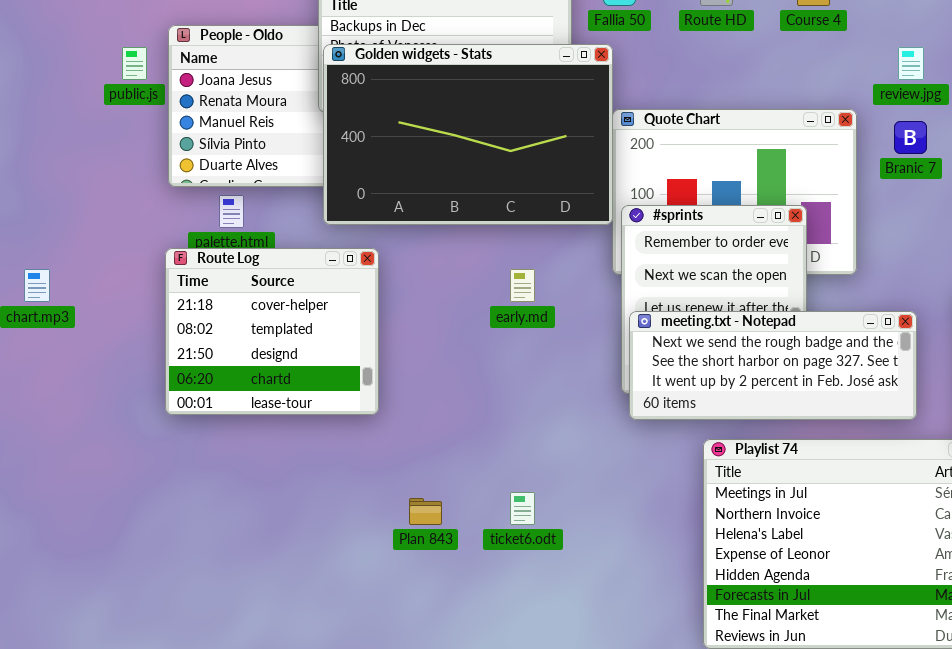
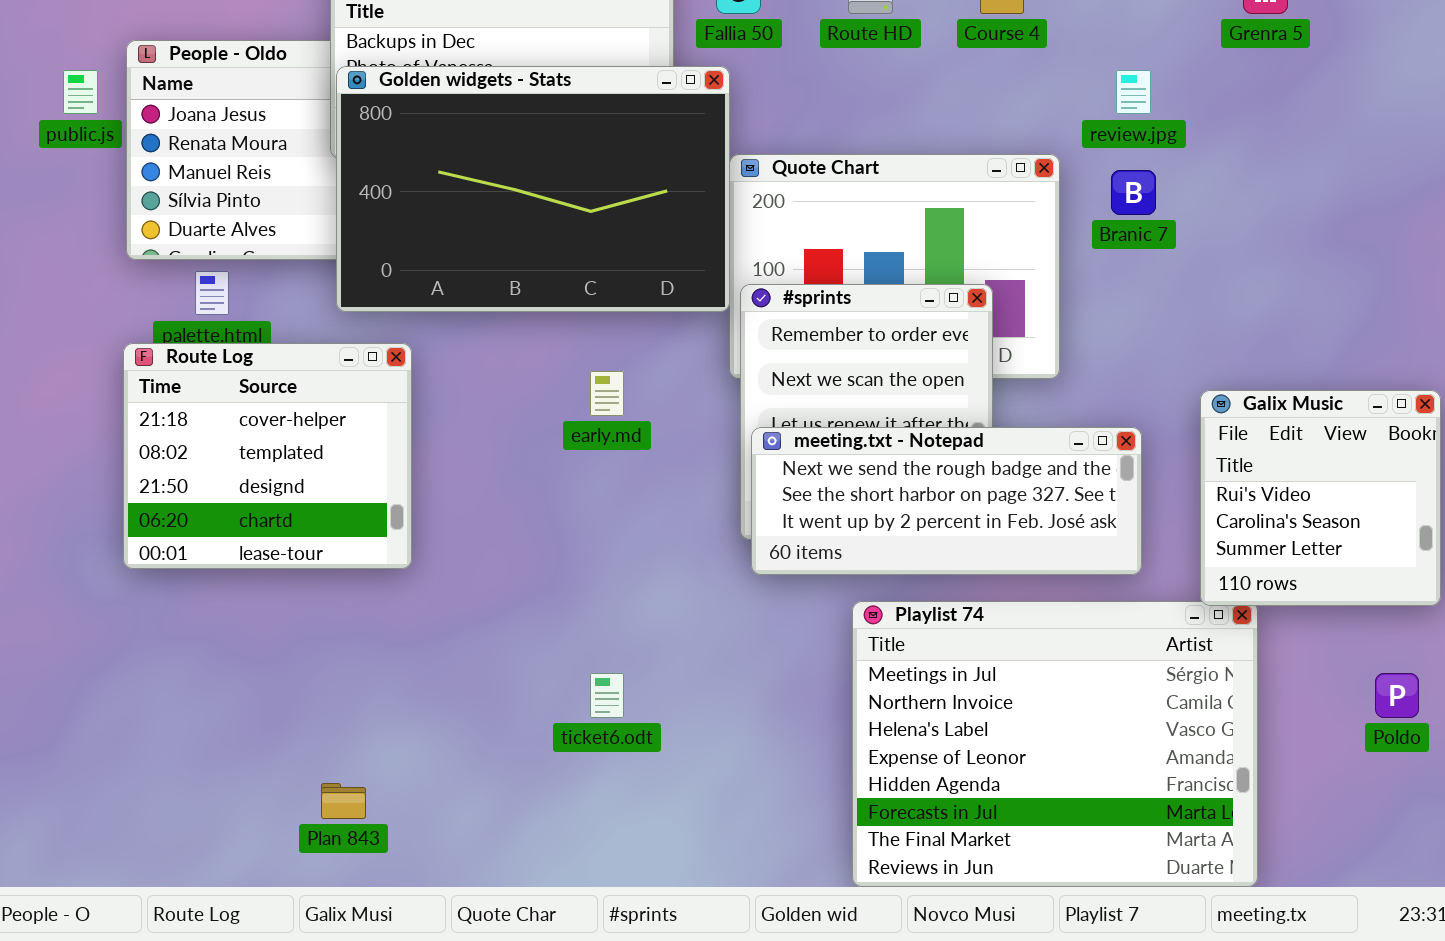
Plan 843: [409,498,442,525] -> [321,783,366,819], moved

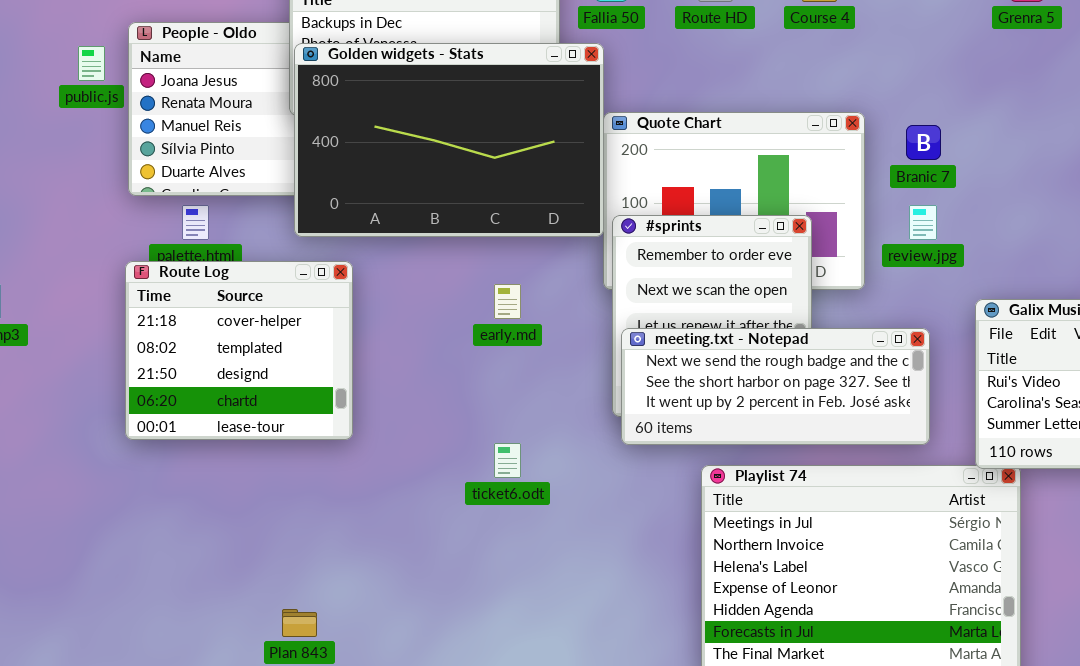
review.jpg: [1116,70,1151,114] -> [909,205,937,240], moved
ticket6.odt: [590,673,624,718] -> [494,443,521,478], moved

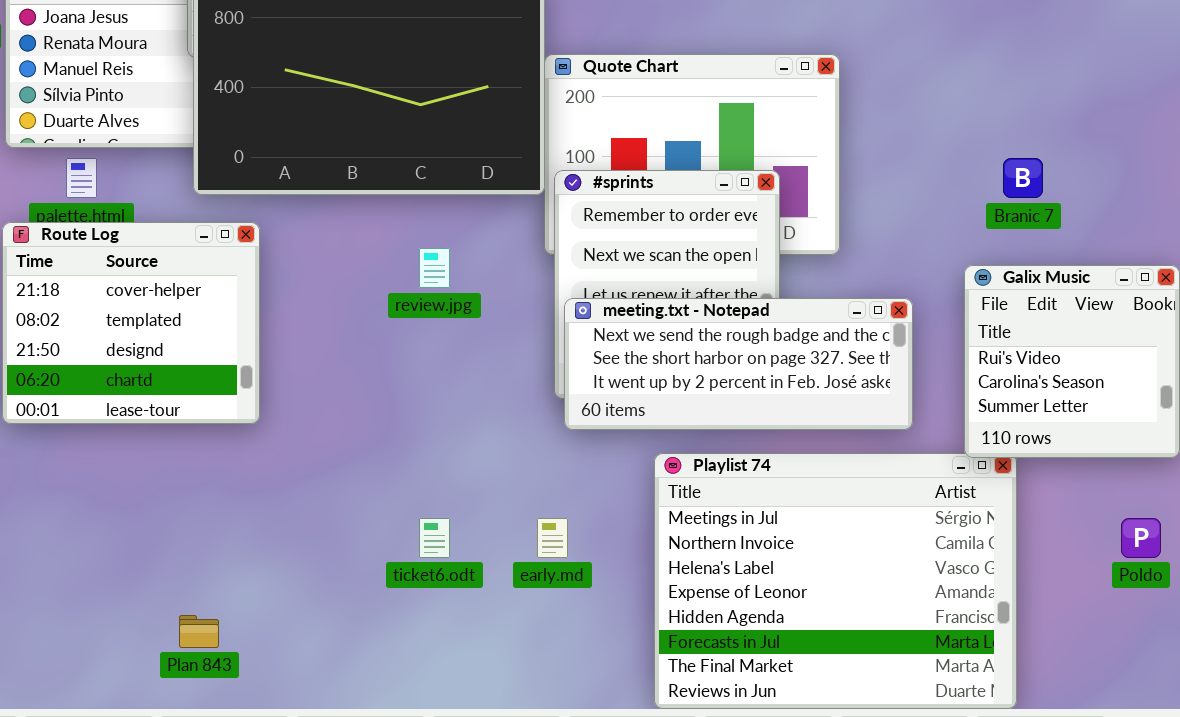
Branic 7: [906,125,941,160] -> [1003,158,1043,198], moved
review.jpg: [909,205,937,240] -> [419,248,450,288], moved
early.md: [494,284,521,319] -> [537,518,568,558], moved
ticket6.odt: [494,443,521,478] -> [419,518,450,558], moved

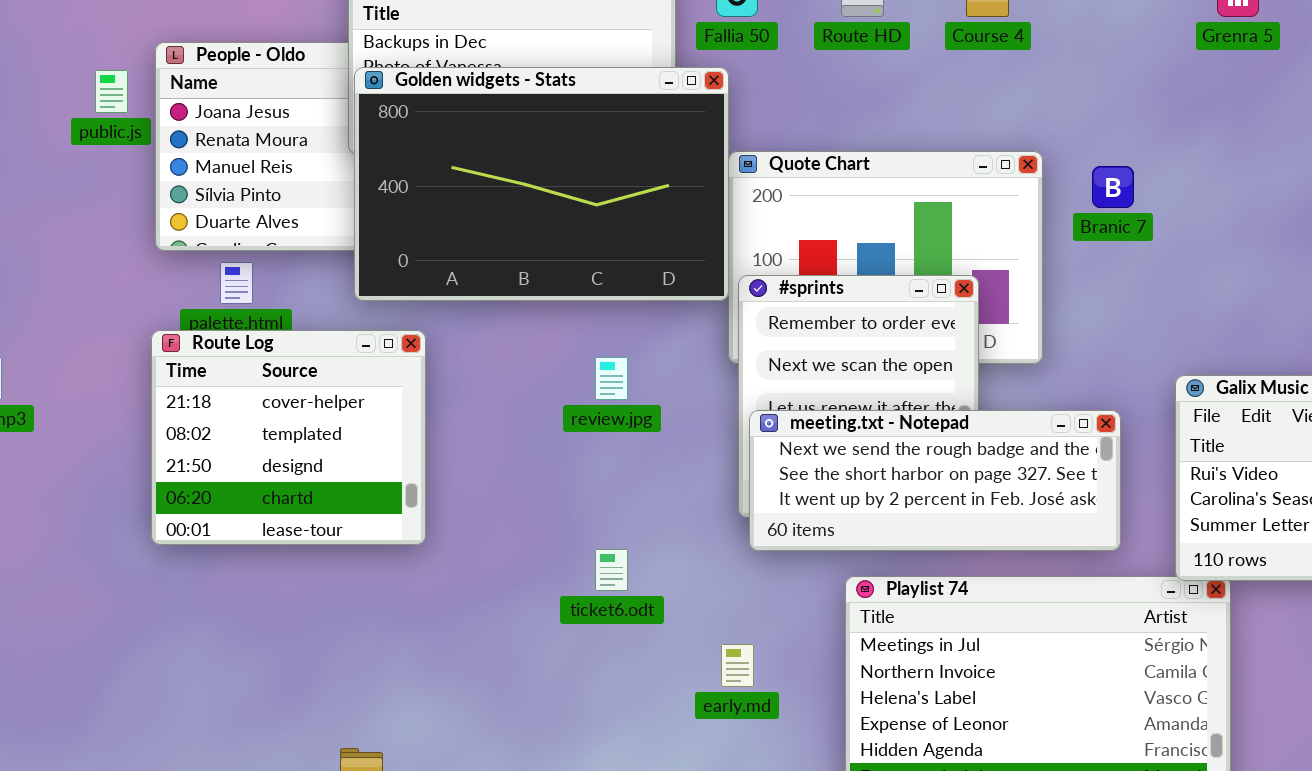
Branic 7: [1003,158,1043,198] -> [1092,166,1134,208], moved
ticket6.odt: [419,518,450,558] -> [595,549,628,591], moved

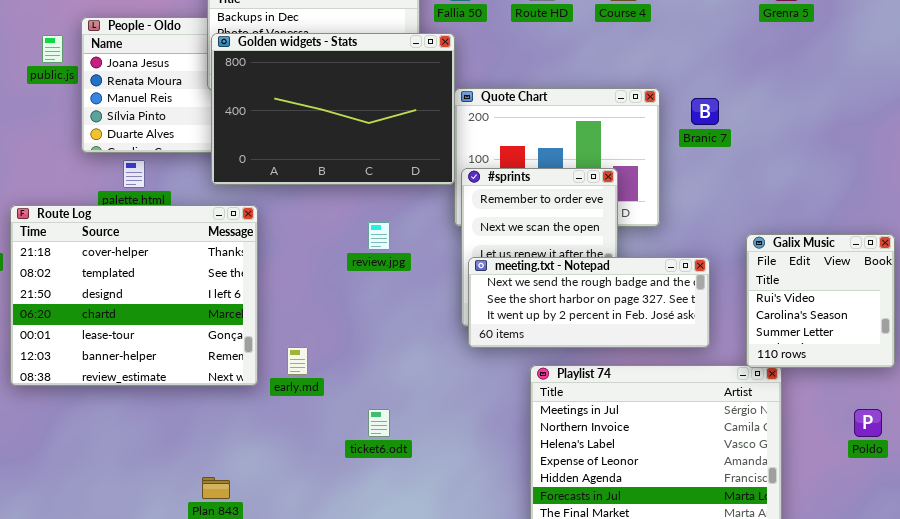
Route Log: [151,330,426,545] -> [10,205,258,386], resized
ticket6.odt: [595,549,628,591] -> [368,409,390,437], moved
early.md: [721,644,754,687] -> [287,347,308,375], moved

